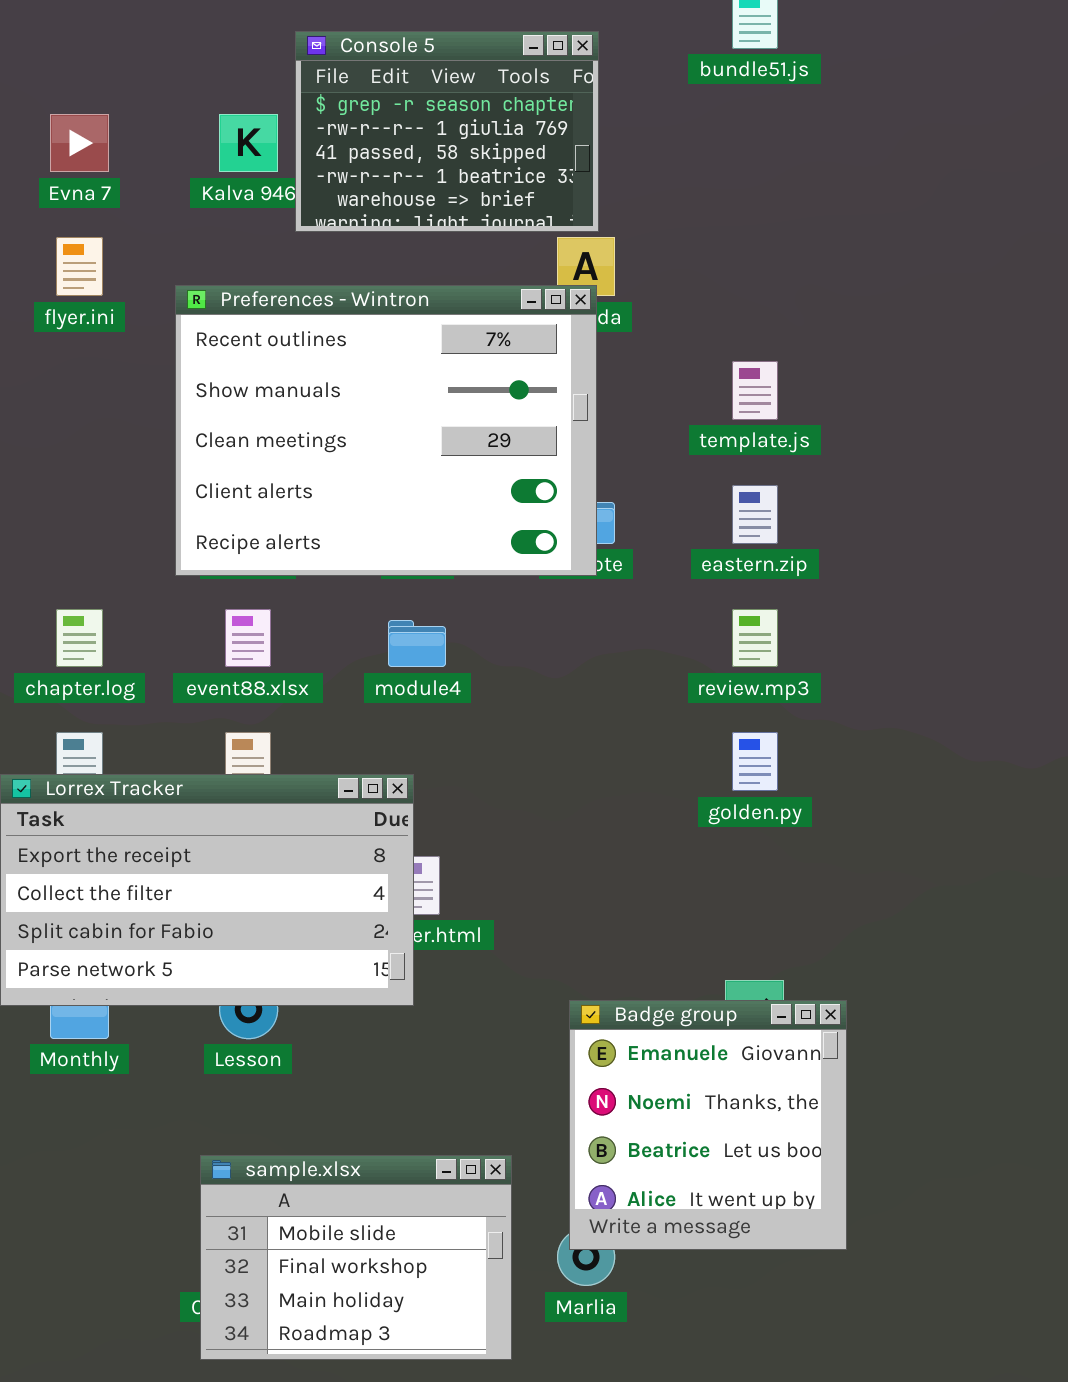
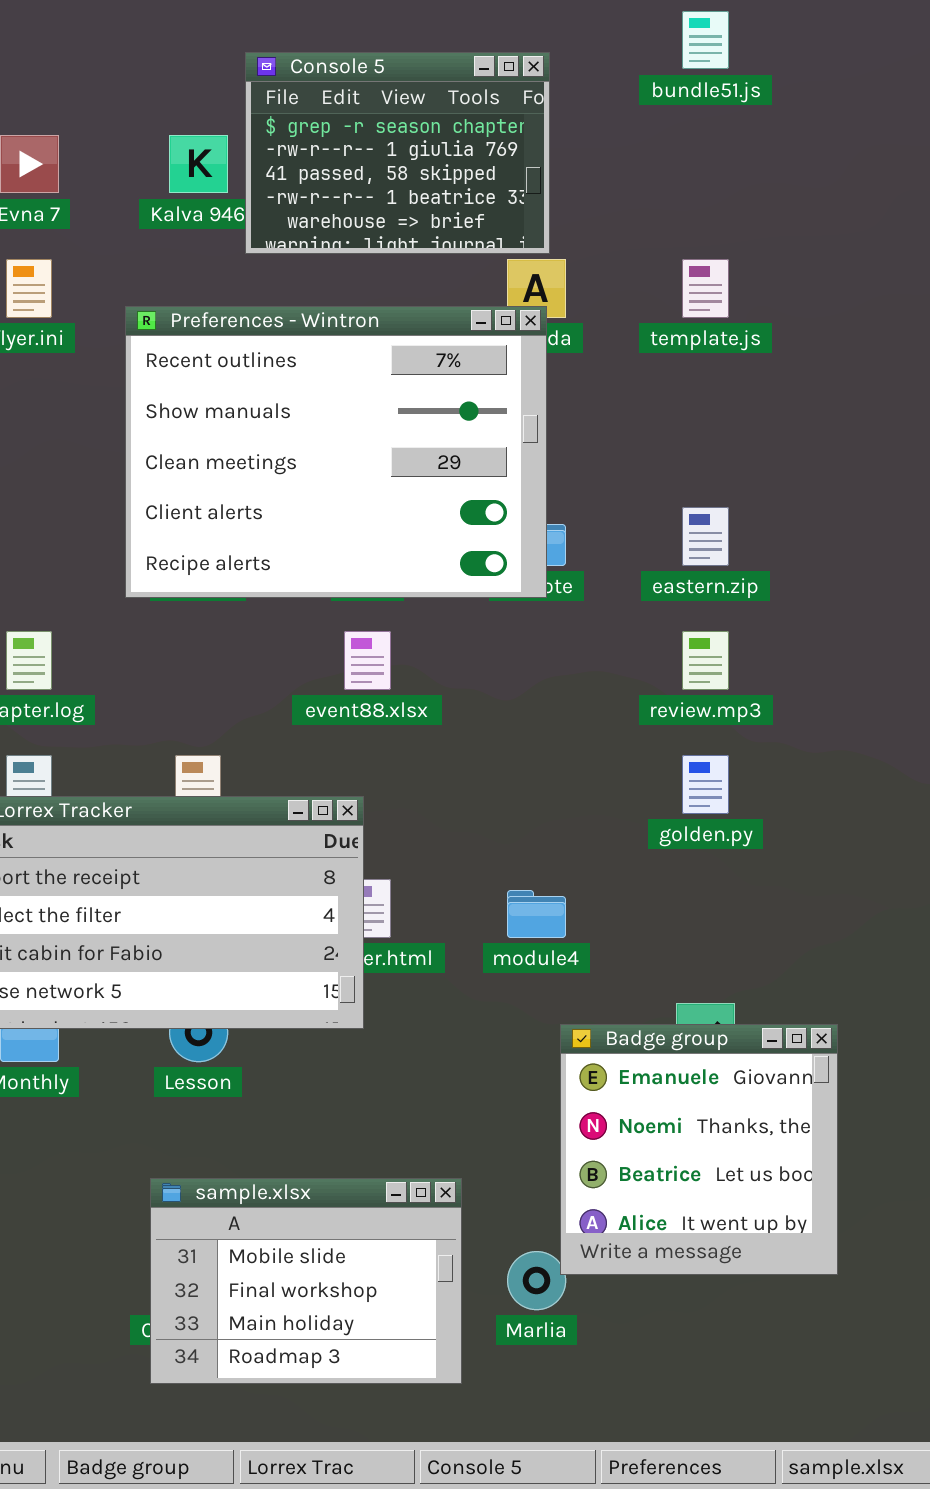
template.js: [732,361,778,420] -> [682,259,729,318], moved
event88.xlsx: [225,609,271,667] -> [344,631,391,690], moved
module4: [388,620,446,667] -> [507,890,566,938], moved
Badge group: [569,1000,847,1250] -> [560,1024,838,1275], moved

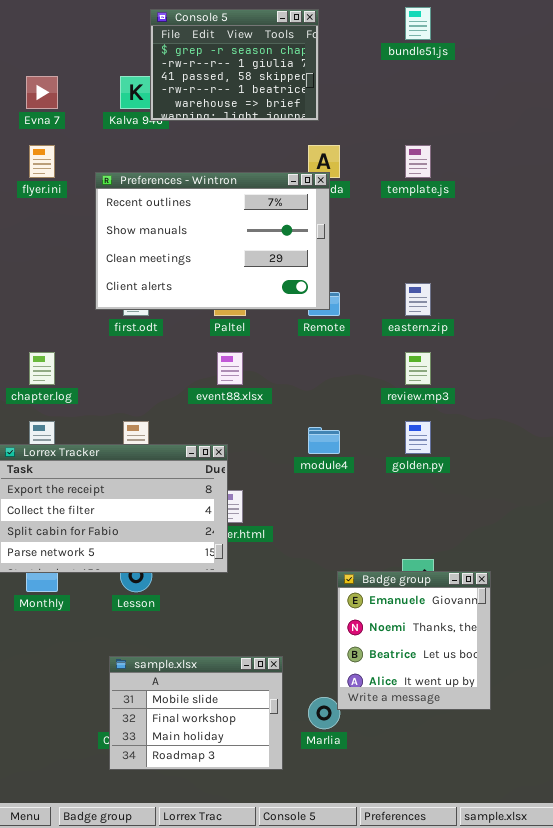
Console 5: [245,52,550,254] -> [150,9,319,121], moved
Preferences - Wintron: [125,306,547,598] -> [95,172,330,310], resized
module4: [507,890,566,938] -> [308,427,340,454], moved

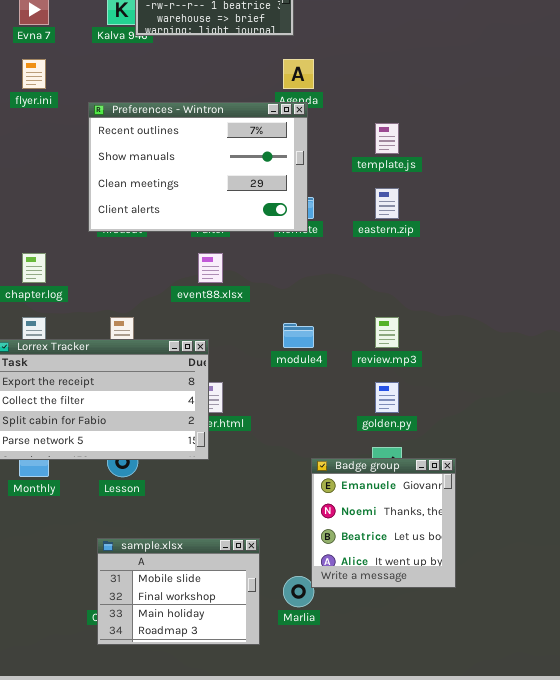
template.js: [405,145,431,178] -> [375,123,399,154], moved
Preferences - Wintron: [95,172,330,310] -> [88,102,308,232], moved
review.mp3: [405,352,431,385] -> [375,317,399,348], moved
golden.py: [405,421,431,454] -> [375,382,399,413], moved

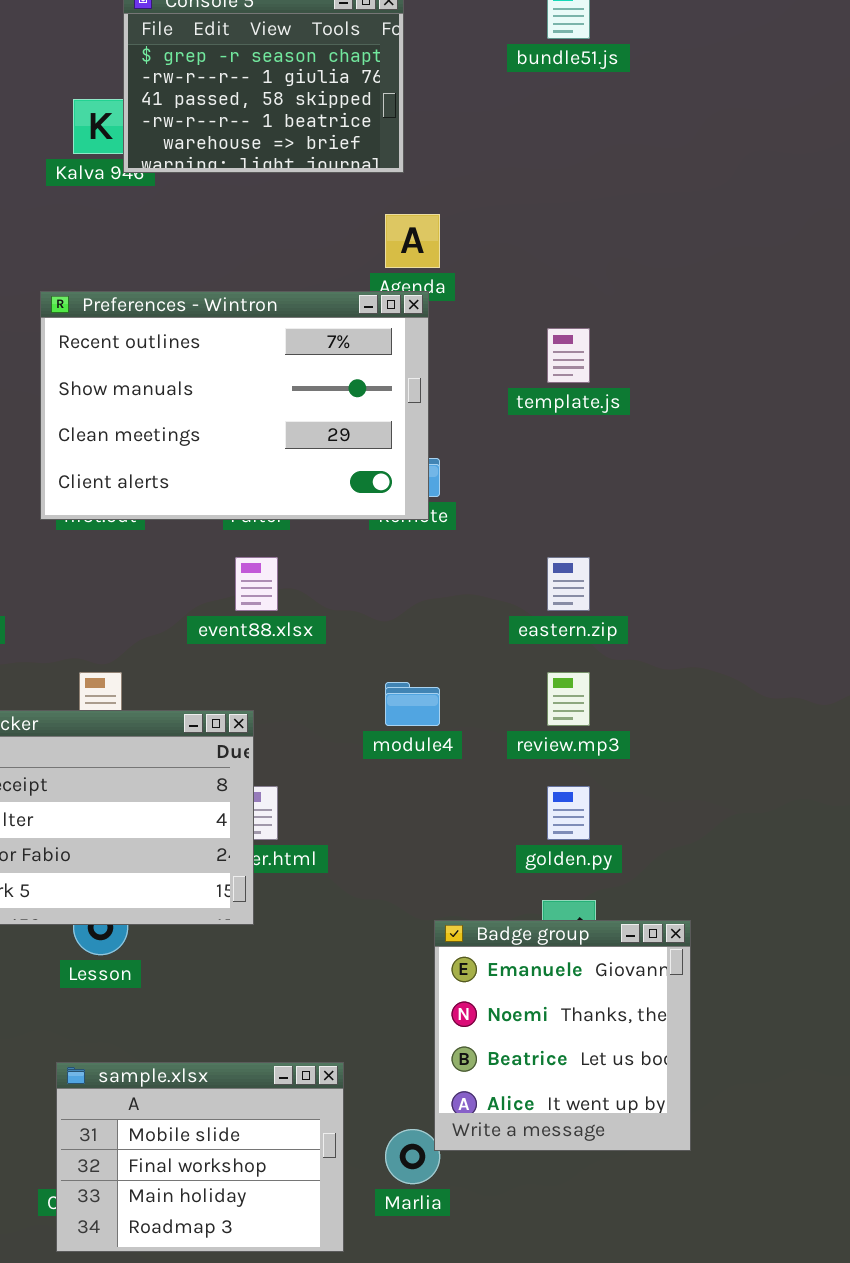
eastern.zip: [375,188,399,219] -> [547,557,590,611], moved

